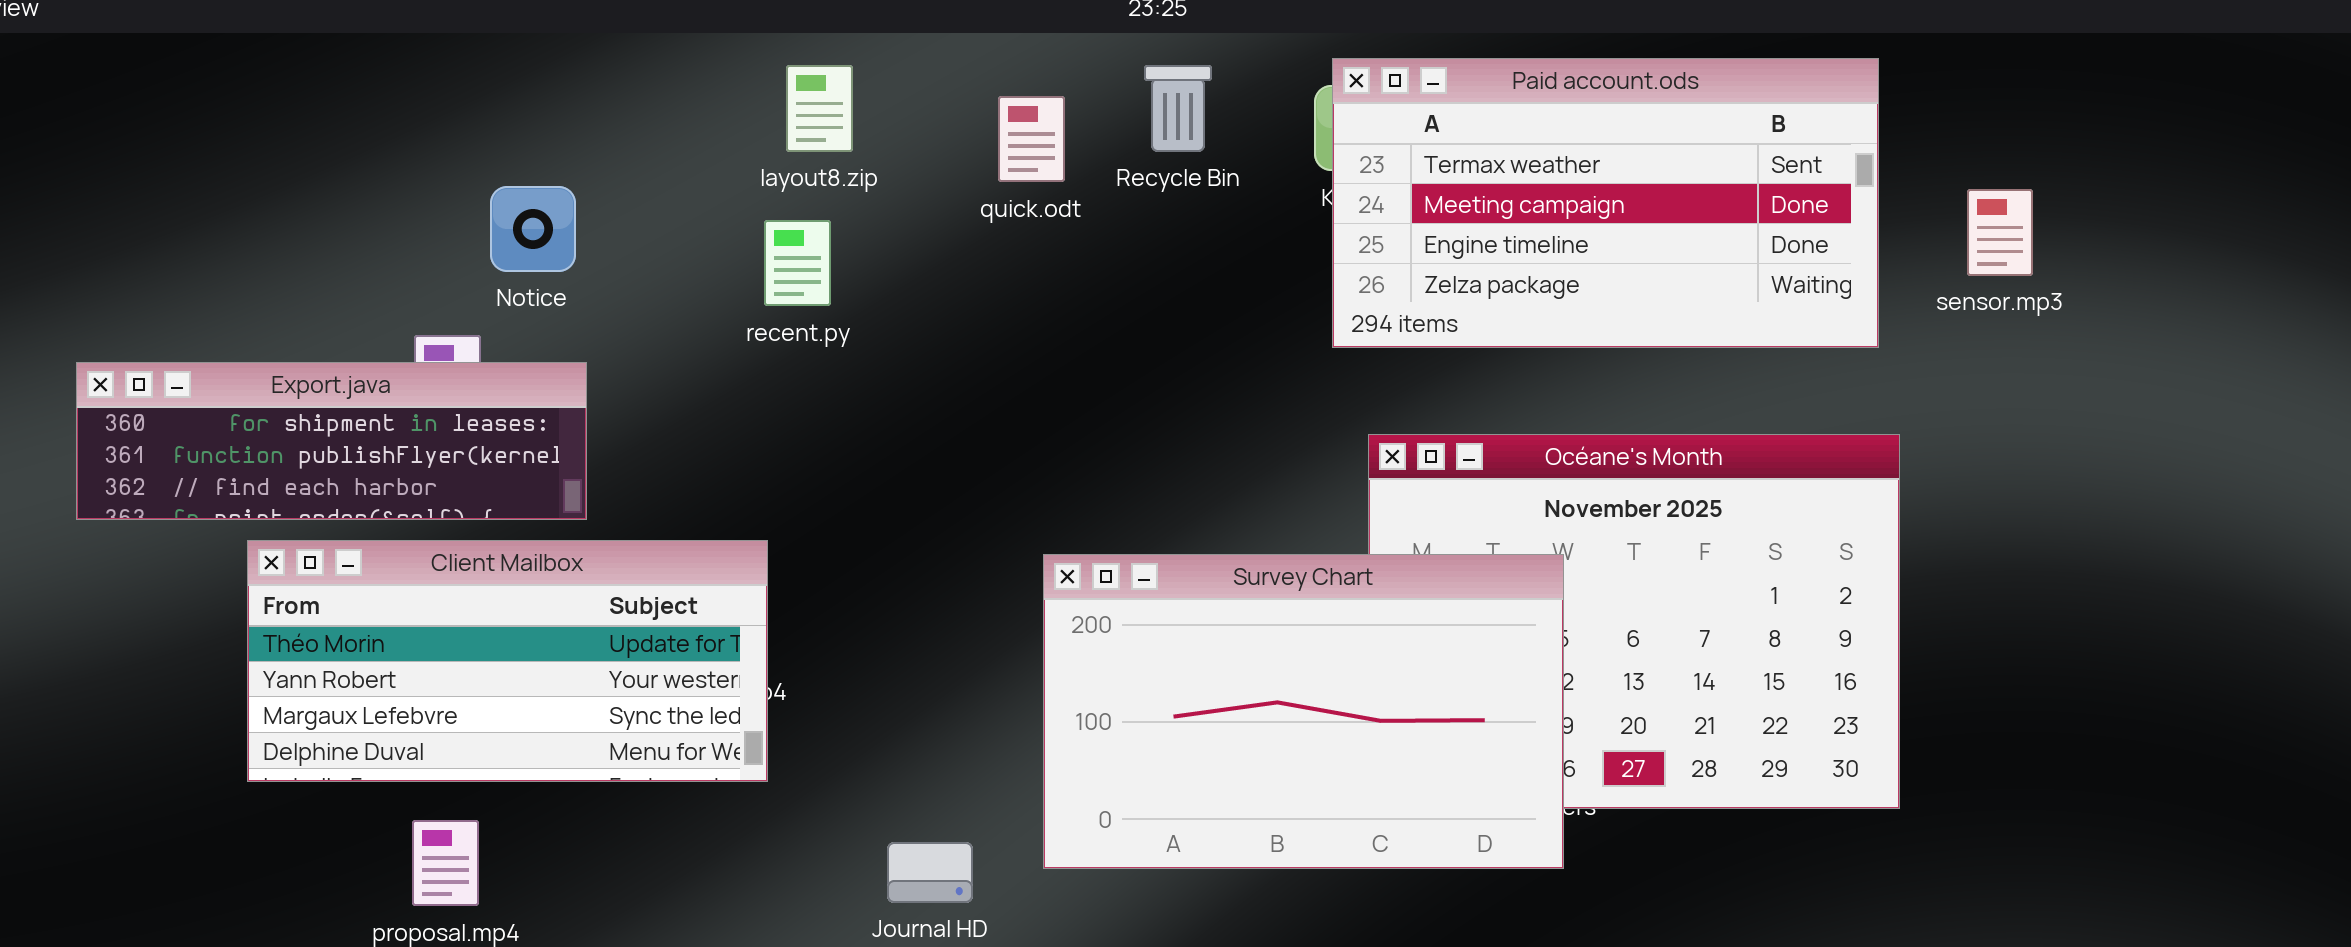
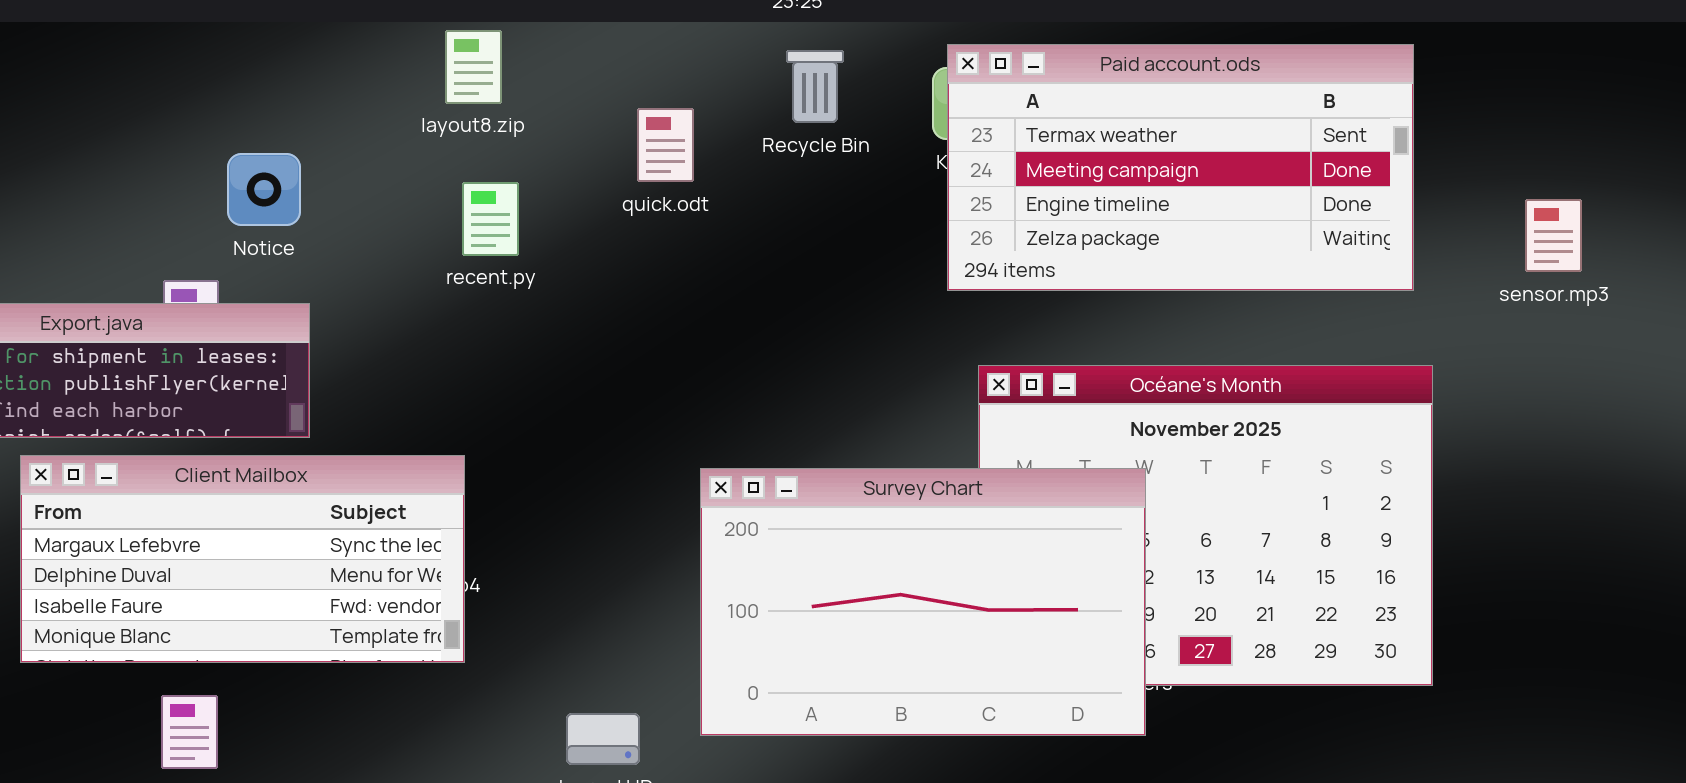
layout8.zip: [786,65,853,152] -> [445,30,502,104], moved
quick.odt: [998,96,1065,182] -> [637,108,694,182], moved
sensor.mp3: [1967,189,2033,276] -> [1525,199,1582,272], moved
Client Mailbox: [247,540,768,782] -> [20,455,465,663], scrolled down 2 rows

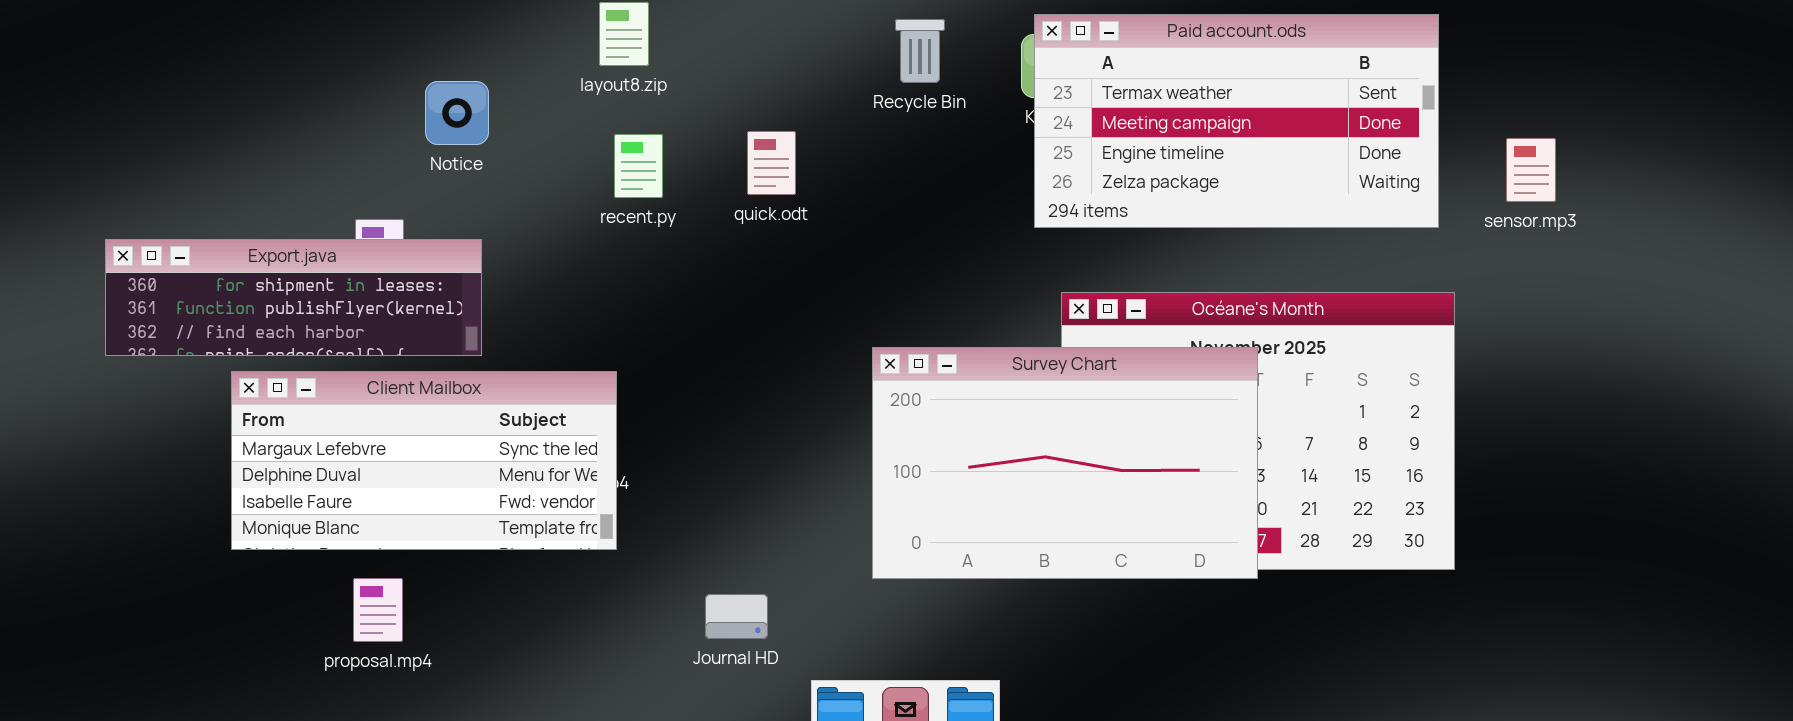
quick.odt: [637,108,694,182] -> [747,131,796,195], moved
Notice: [227,153,301,226] -> [425,81,489,145], moved
sensor.mp3: [1525,199,1582,272] -> [1506,138,1556,202], moved
Survey Chart: [700,468,1146,736] -> [872,347,1258,579], moved

